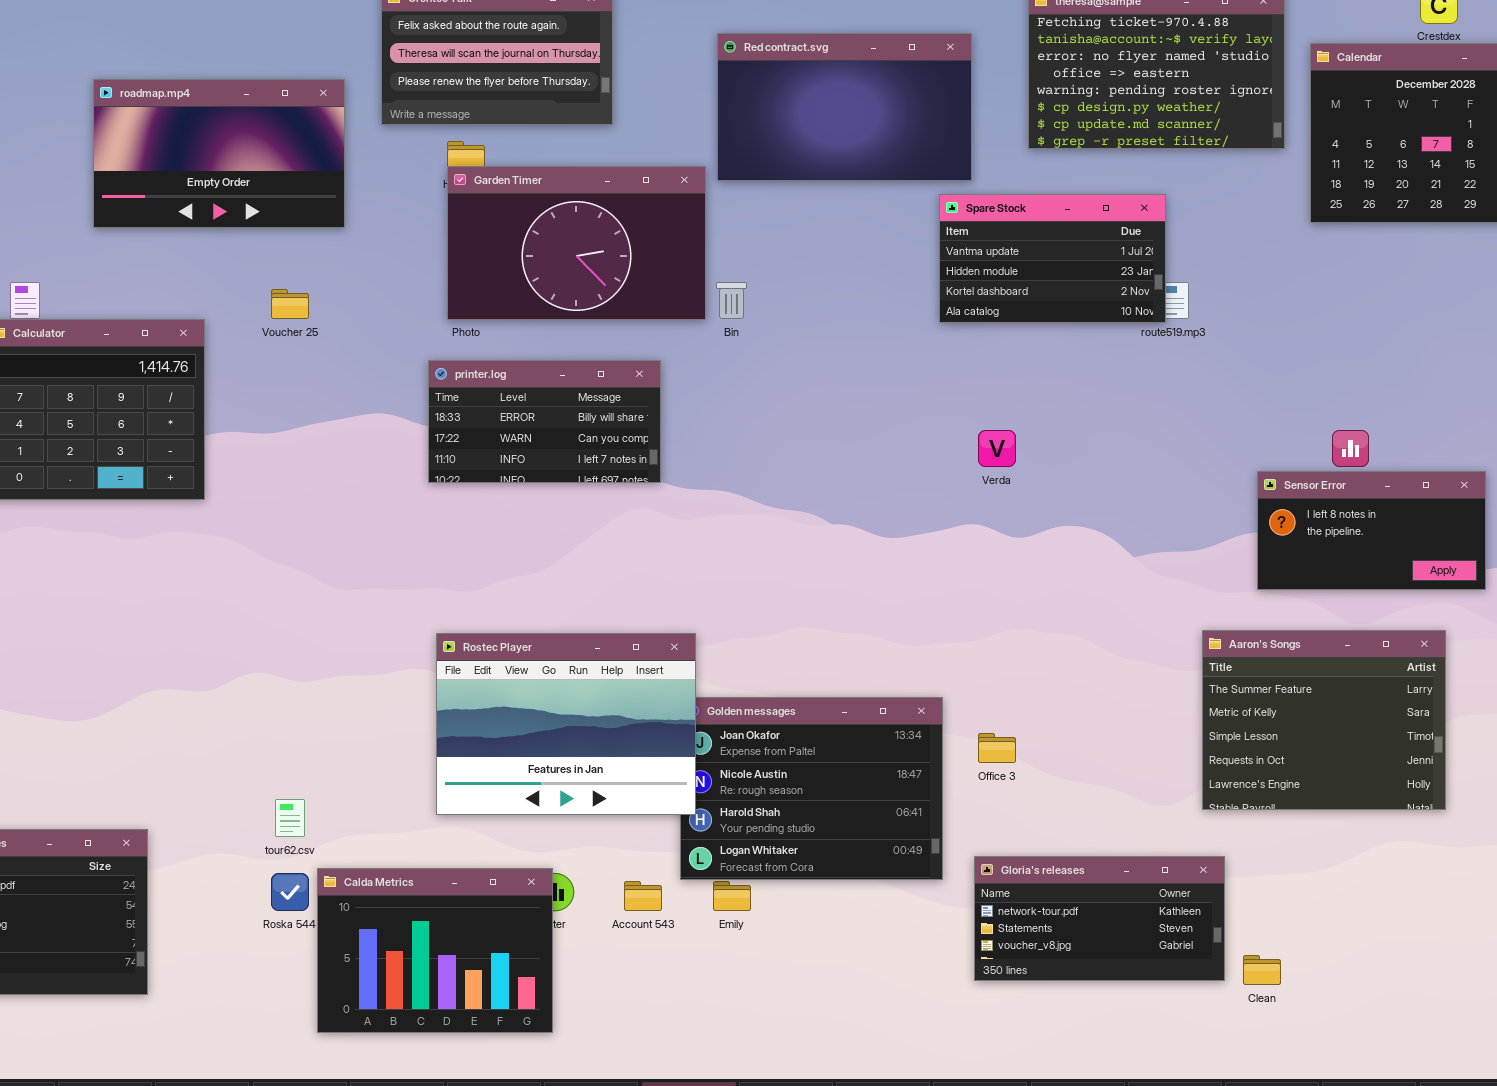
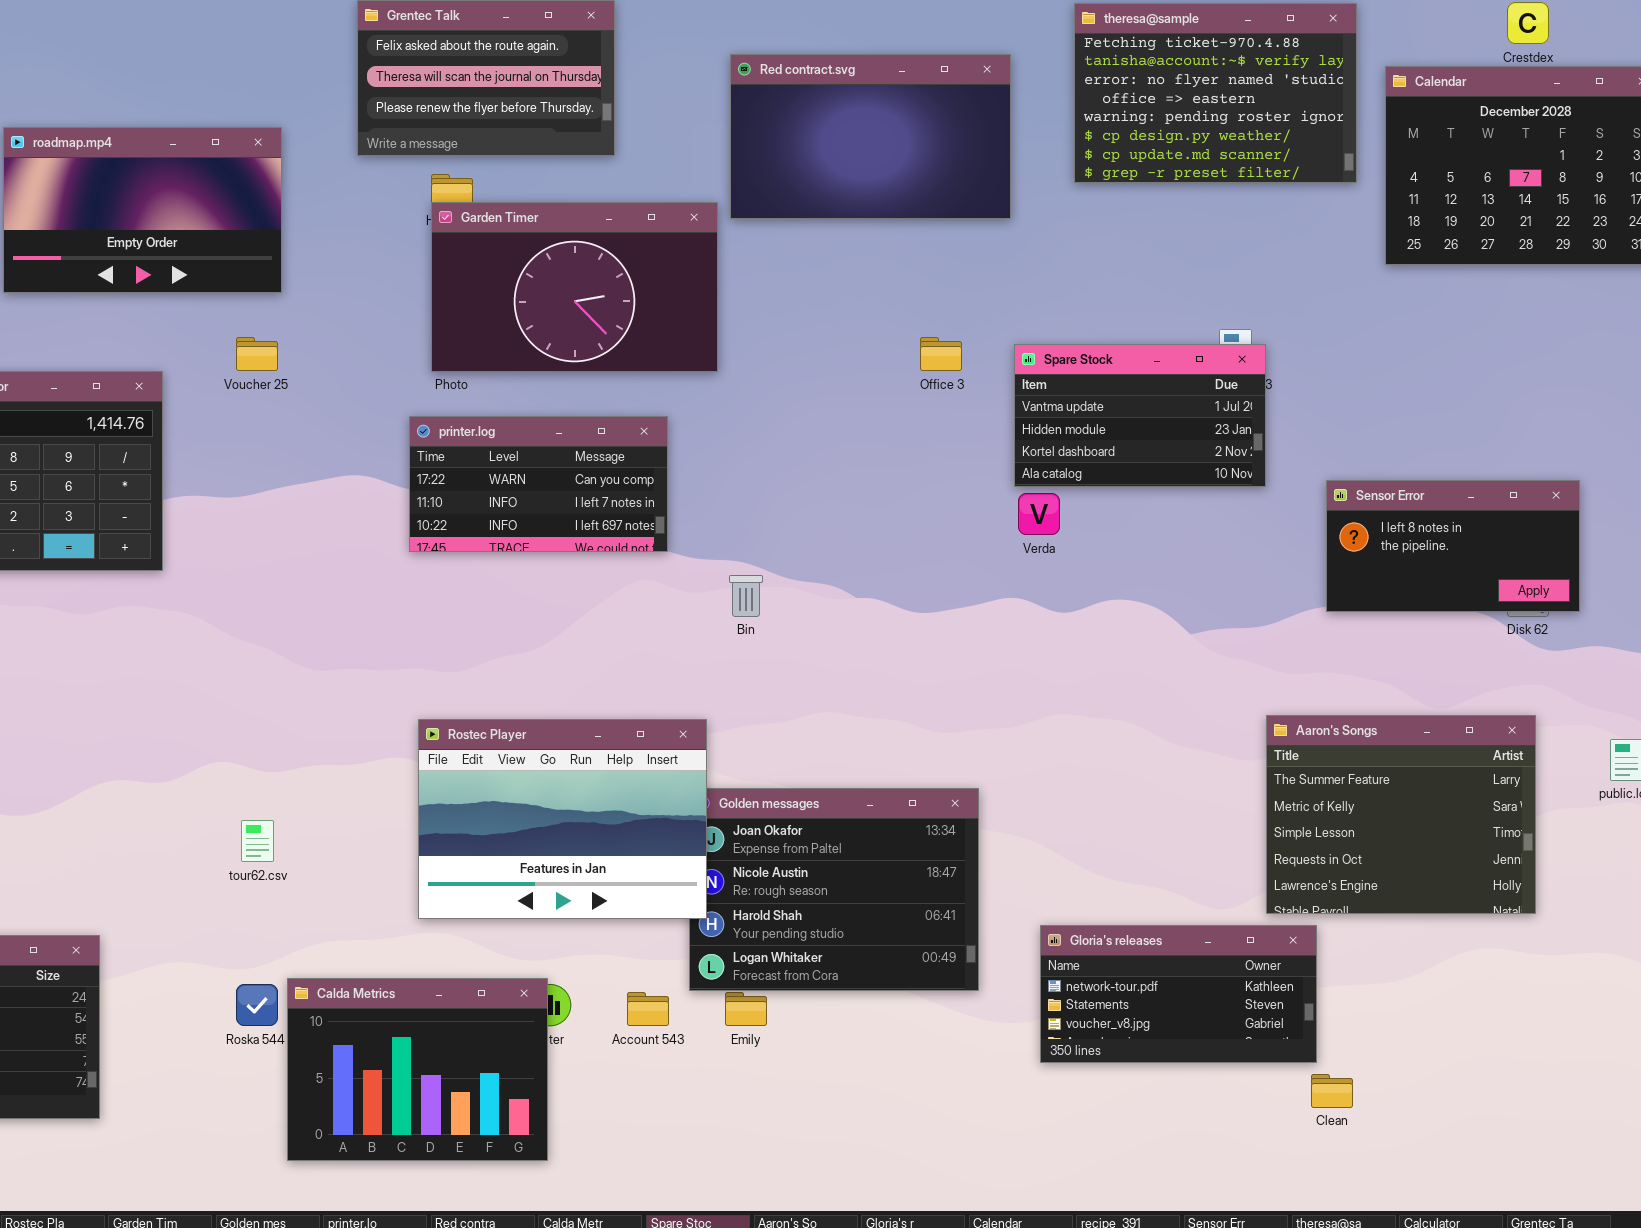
roadmap.mp4: [93,79,345,228] -> [3,127,282,293], moved
Spare Stock: [939,194,1166,323] -> [1014,344,1266,487], moved
Bin: [716,282,747,319] -> [729,575,763,617], moved
printer.log: [428,360,661,483] -> [409,416,668,552], scrolled down 1 row
Sensor Error: [1257,471,1486,590] -> [1326,480,1580,612], moved
Office 3: [978,733,1016,763] -> [920,337,962,371], moved
tour62.csv: [275,799,305,837] -> [241,820,274,862], moved
Gloria's releases: [974,856,1225,981] -> [1040,925,1317,1063], moved

